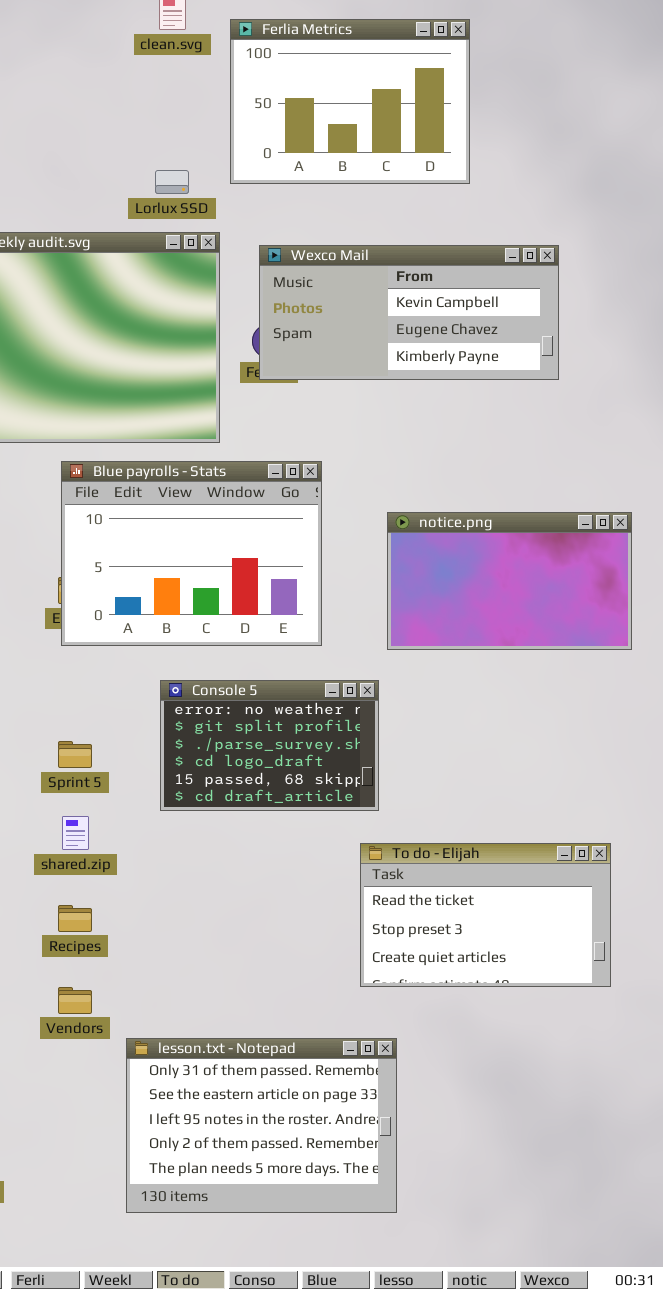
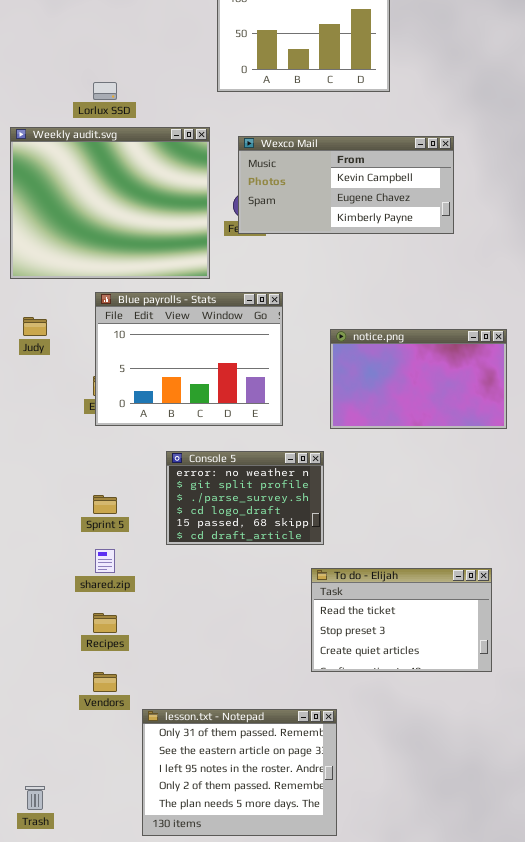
Lorlux SSD: [155,170,189,194] -> [93,82,117,100], moved

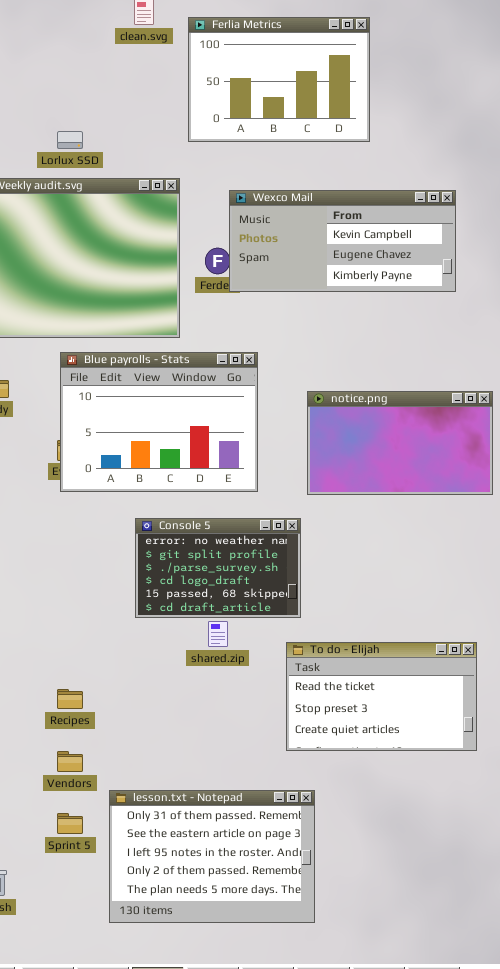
Wexco Mail: [238,136,454,234] -> [229,190,456,292], moved
Sprint 5: [93,495,117,514] -> [57,813,83,834], moved
shared.zip: [95,549,115,573] -> [208,621,228,647], moved

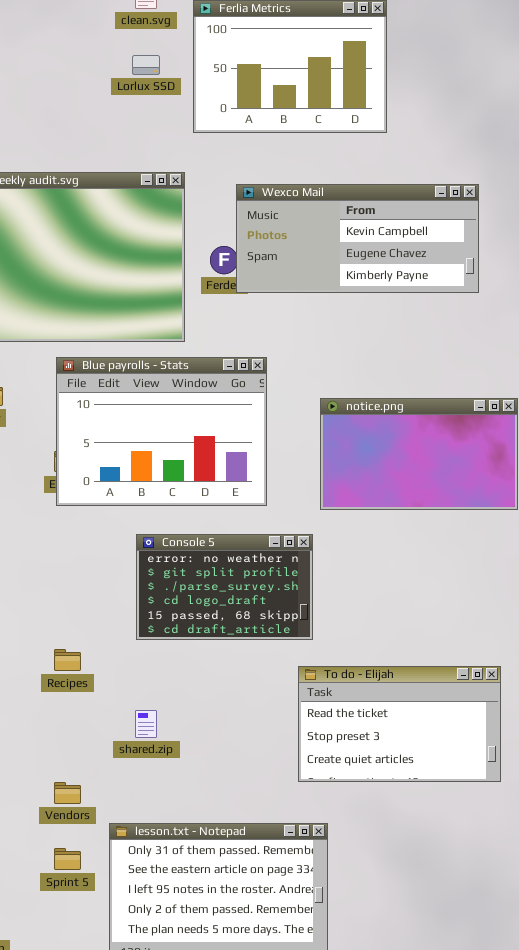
Lorlux SSD: [57,131,83,149] -> [132,55,160,75], moved
shared.zip: [208,621,228,647] -> [135,710,157,738], moved
Recipes: [57,689,83,709] -> [54,649,81,671], moved

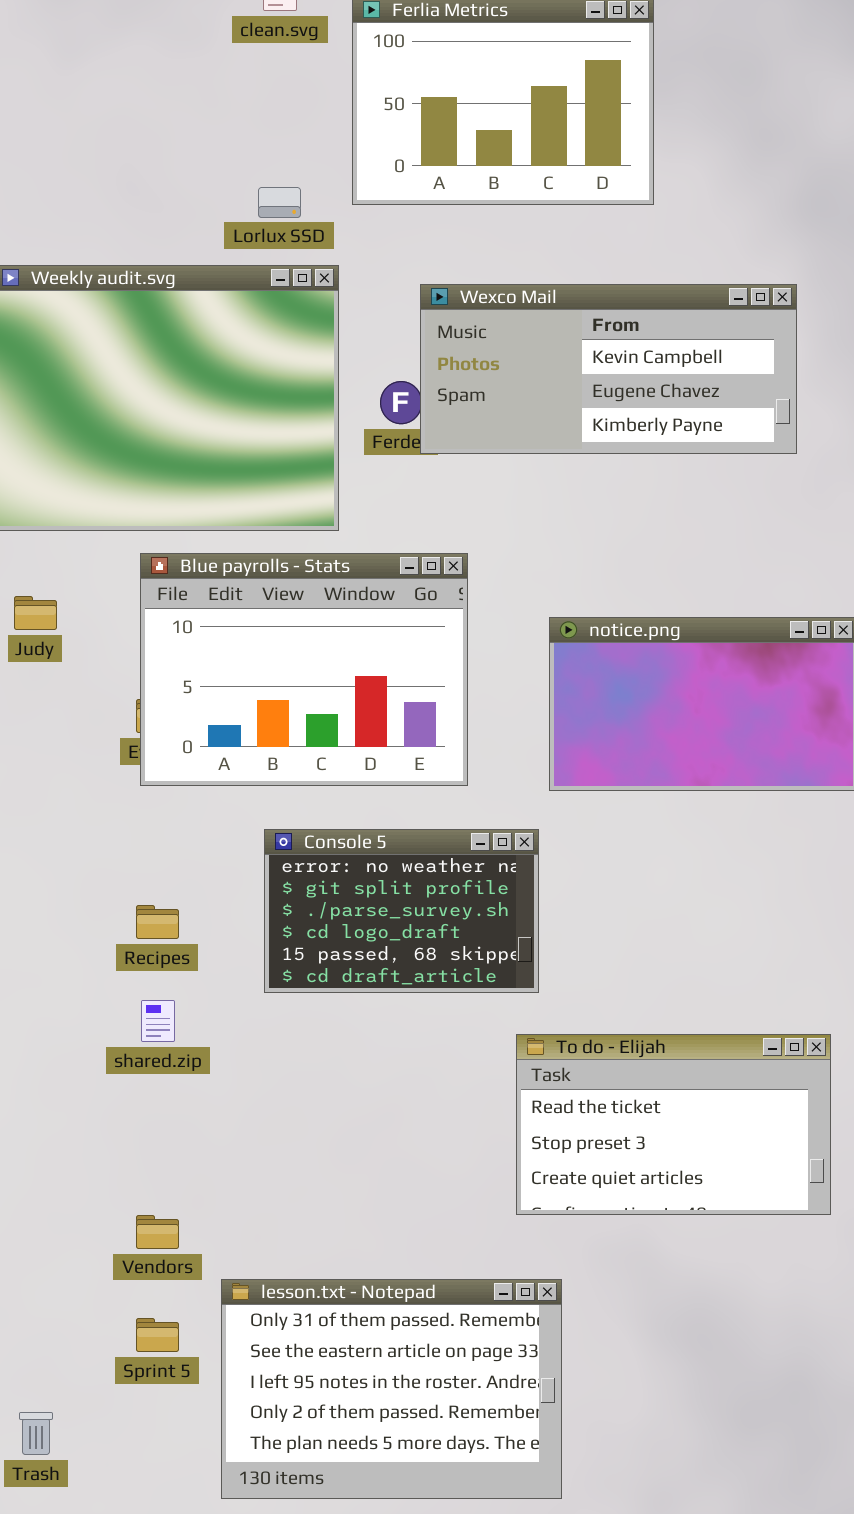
Lorlux SSD: [132,55,160,75] -> [258,187,301,218], moved
Recipes: [54,649,81,671] -> [136,905,179,939], moved
shared.zip: [135,710,157,738] -> [141,1000,175,1042], moved

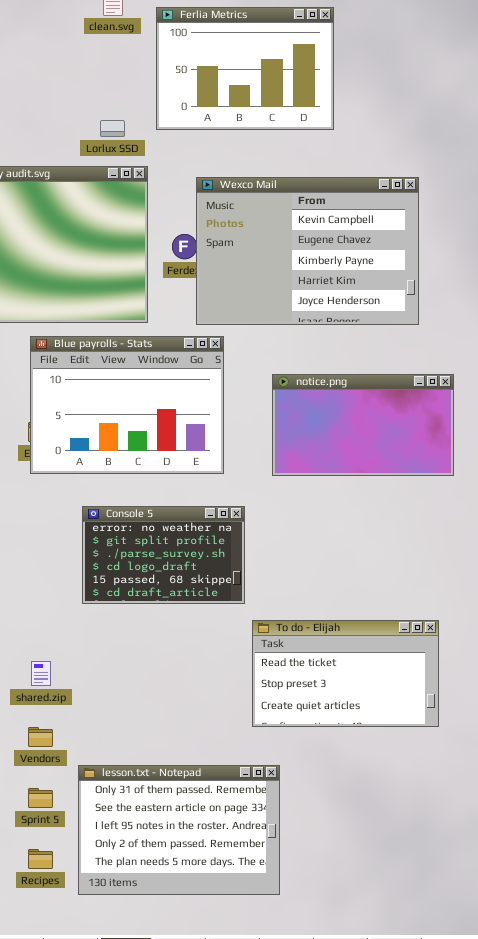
Wexco Mail: [420,284,797,454] -> [196,177,419,325], resized
Console 5: [264,829,539,993] -> [82,506,245,604], moved
Recipes: [136,905,179,939] -> [28,849,53,869], moved
shared.zip: [141,1000,175,1042] -> [31,661,51,686], moved

